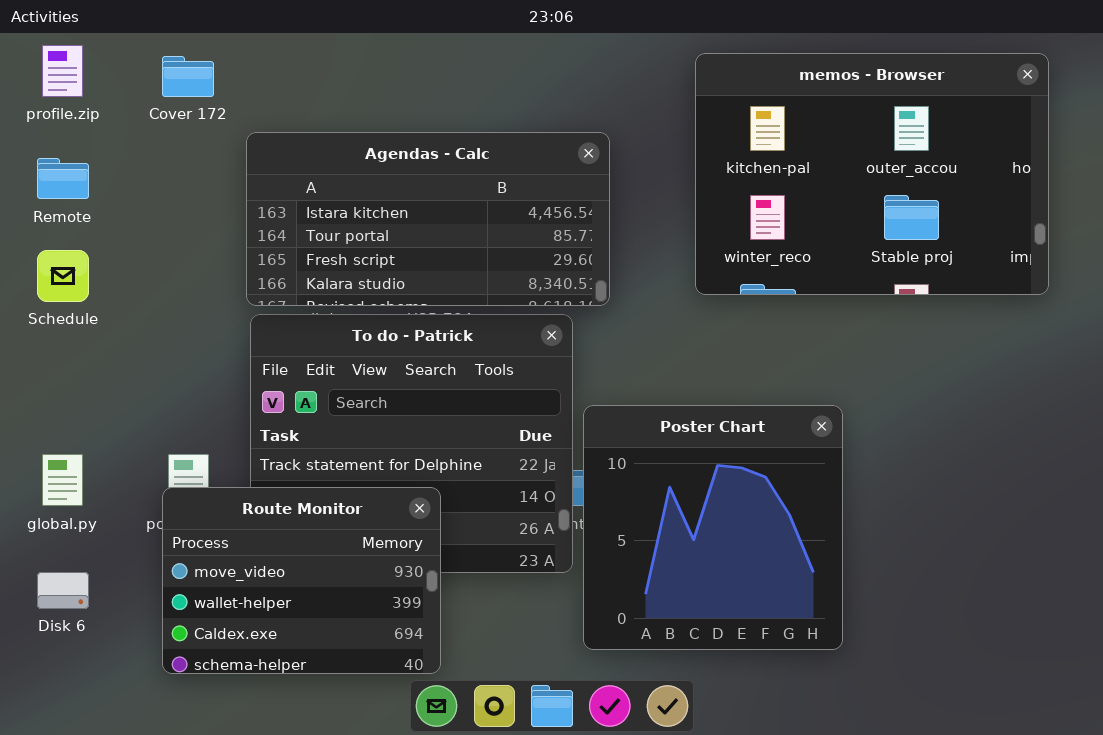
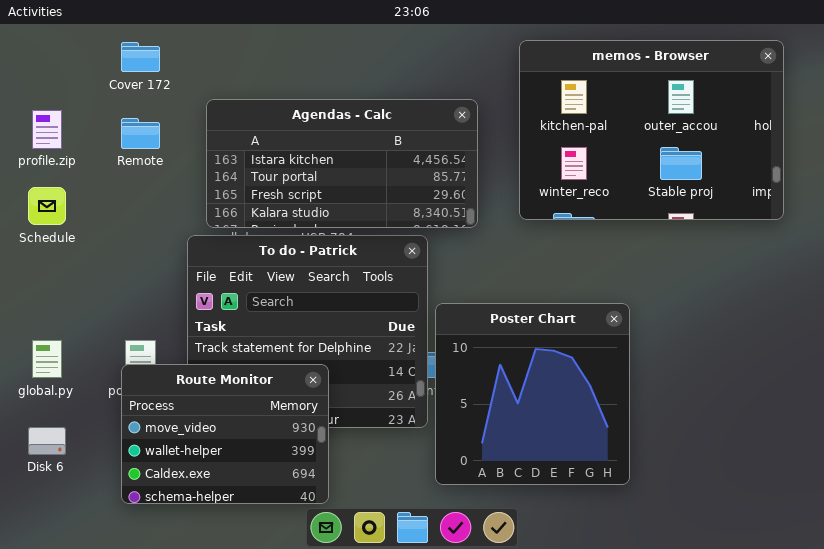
profile.zip: [42,45,83,97] -> [32,110,62,149], moved
Agendas - Calc: [246,132,610,306] -> [206,99,478,228], moved
Remote: [37,158,89,199] -> [121,118,160,149], moved

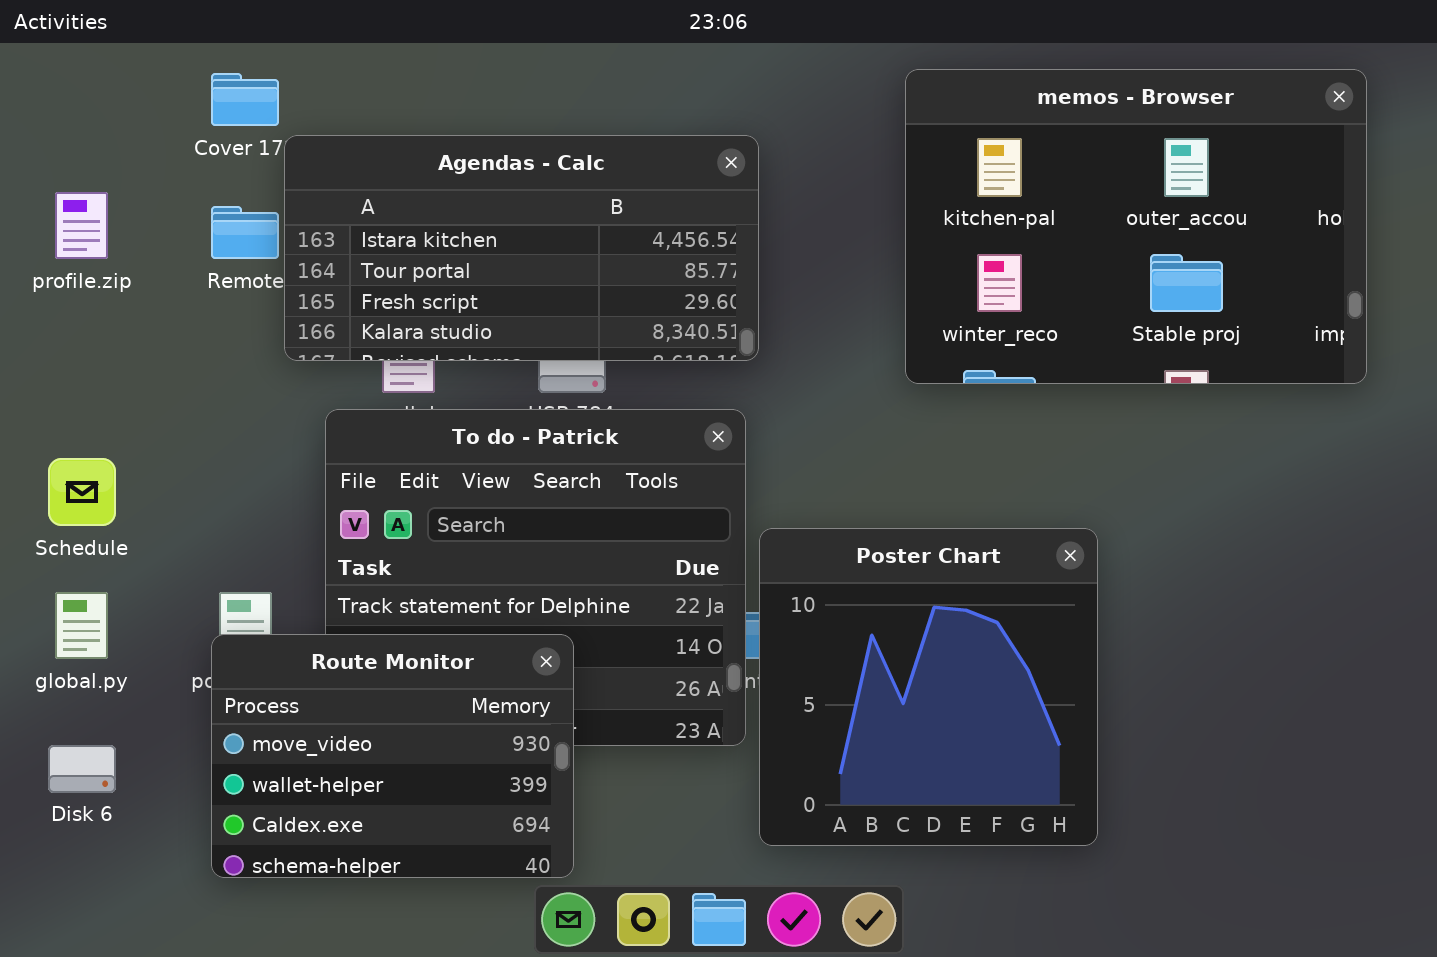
Agendas - Calc: [206,99,478,228] -> [284,135,759,361], moved
Schedule: [28,187,66,225] -> [48,458,116,526], moved

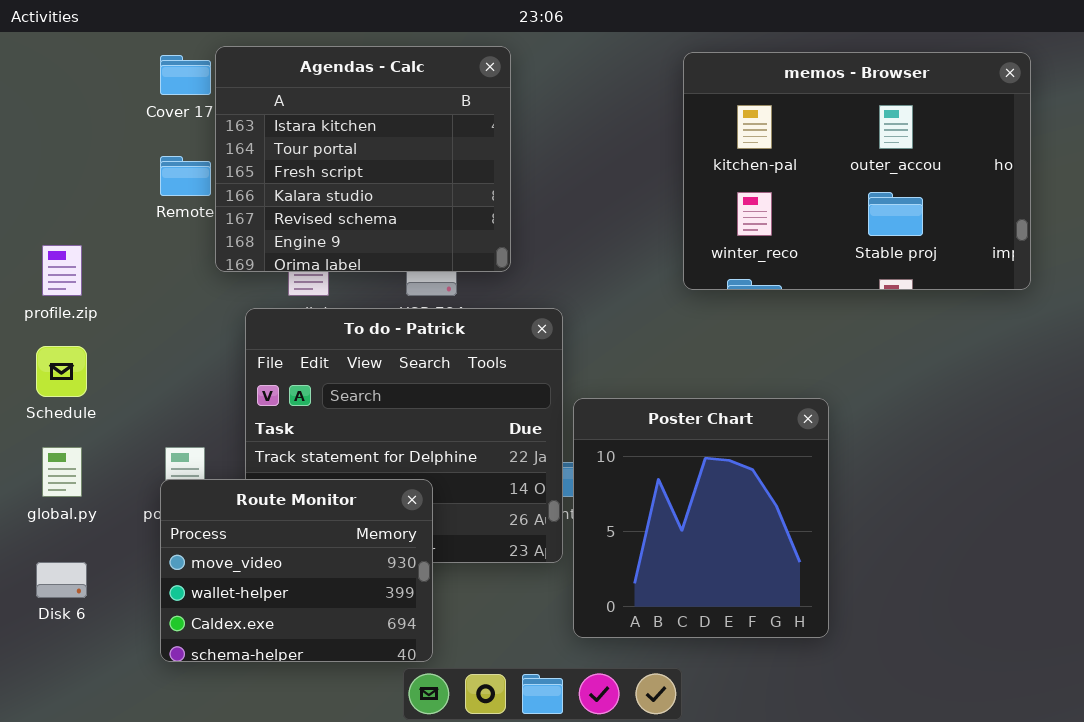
Agendas - Calc: [284,135,759,361] -> [215,46,511,272], resized
profile.zip: [55,192,108,259] -> [42,245,82,296], moved

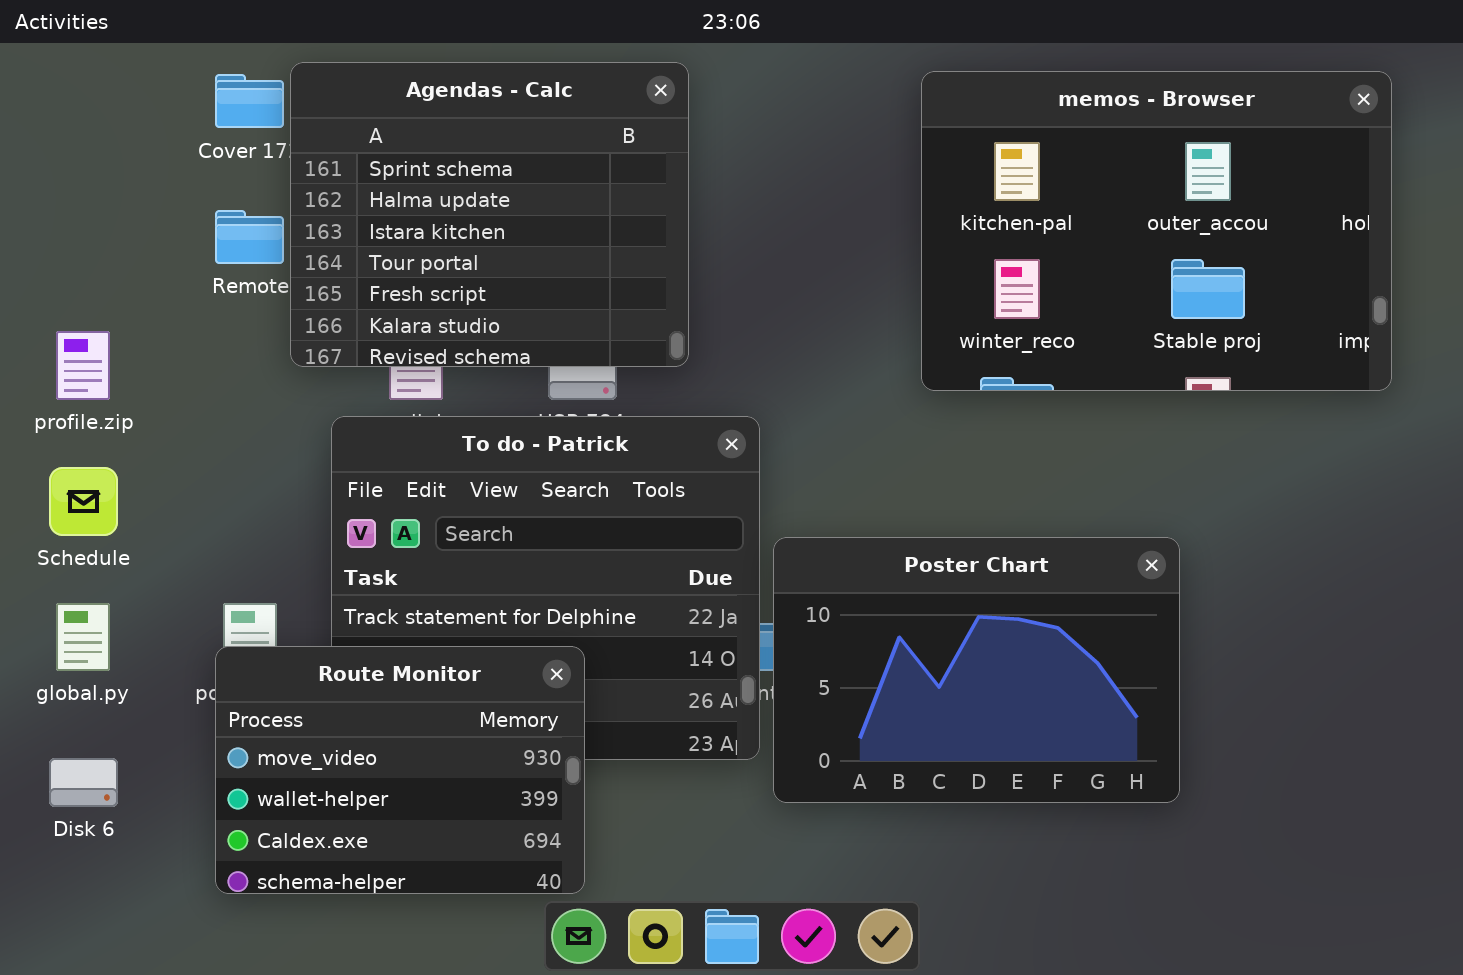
Agendas - Calc: [215,46,511,272] -> [290,62,689,367], scrolled up 2 rows
Poster Chart: [573,398,829,638] -> [773,537,1180,803], resized

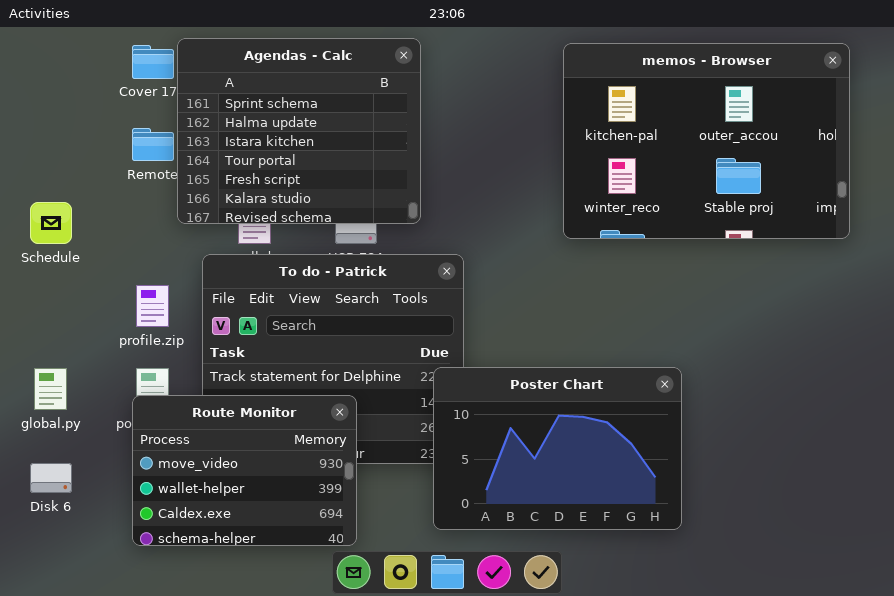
profile.zip: [56,331,110,400] -> [136,285,169,327], moved
Schedule: [49,467,118,536] -> [30,202,72,244], moved
Poster Chart: [773,537,1180,803] -> [433,367,682,530], moved

